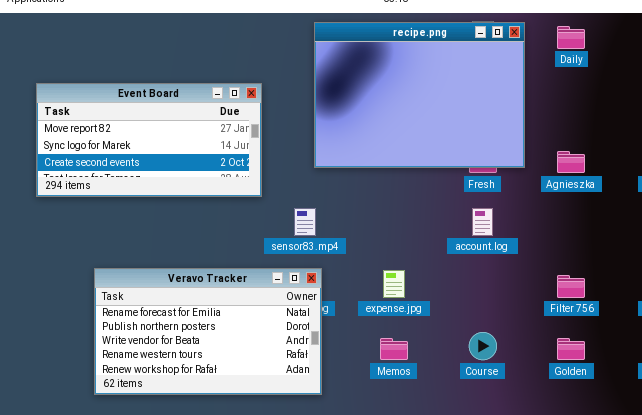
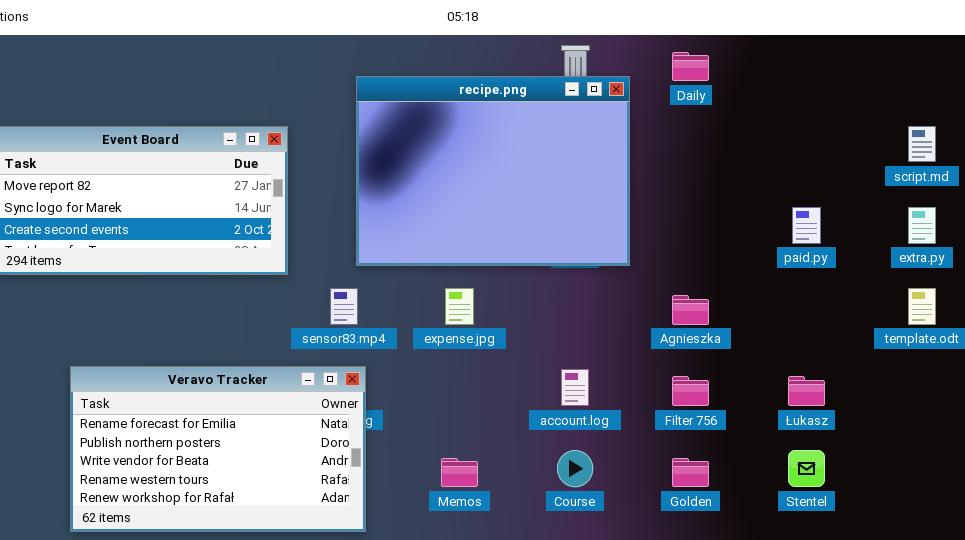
recipe.png: [314,22,525,168] -> [356,76,630,266], moved
Agnieszka: [557,151,585,173] -> [672,295,709,325], moved
account.log: [472,208,493,236] -> [561,369,589,406], moved
expense.jpg: [383,270,405,298] -> [445,288,474,325], moved

